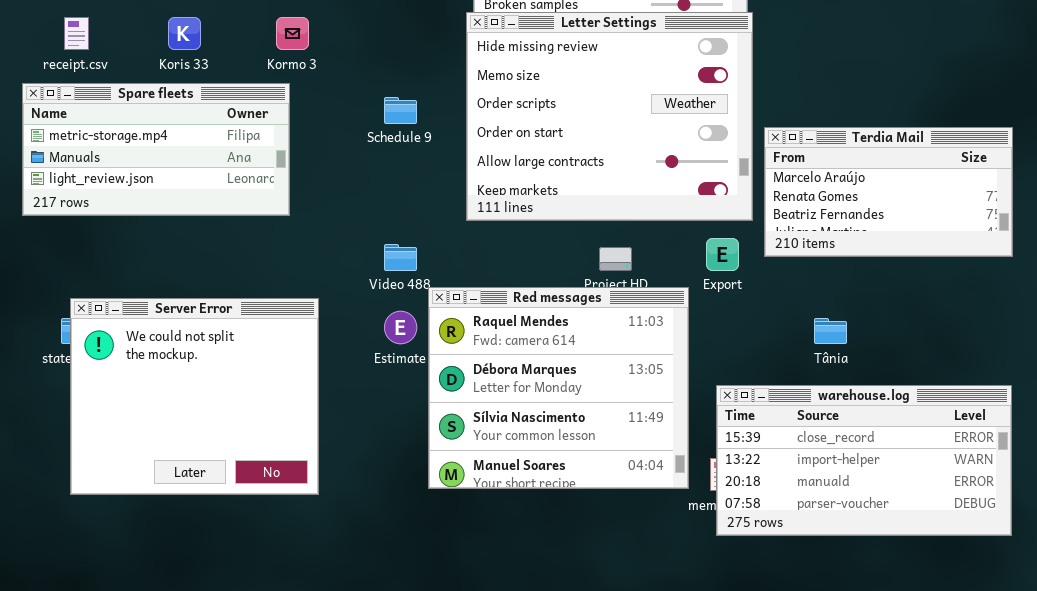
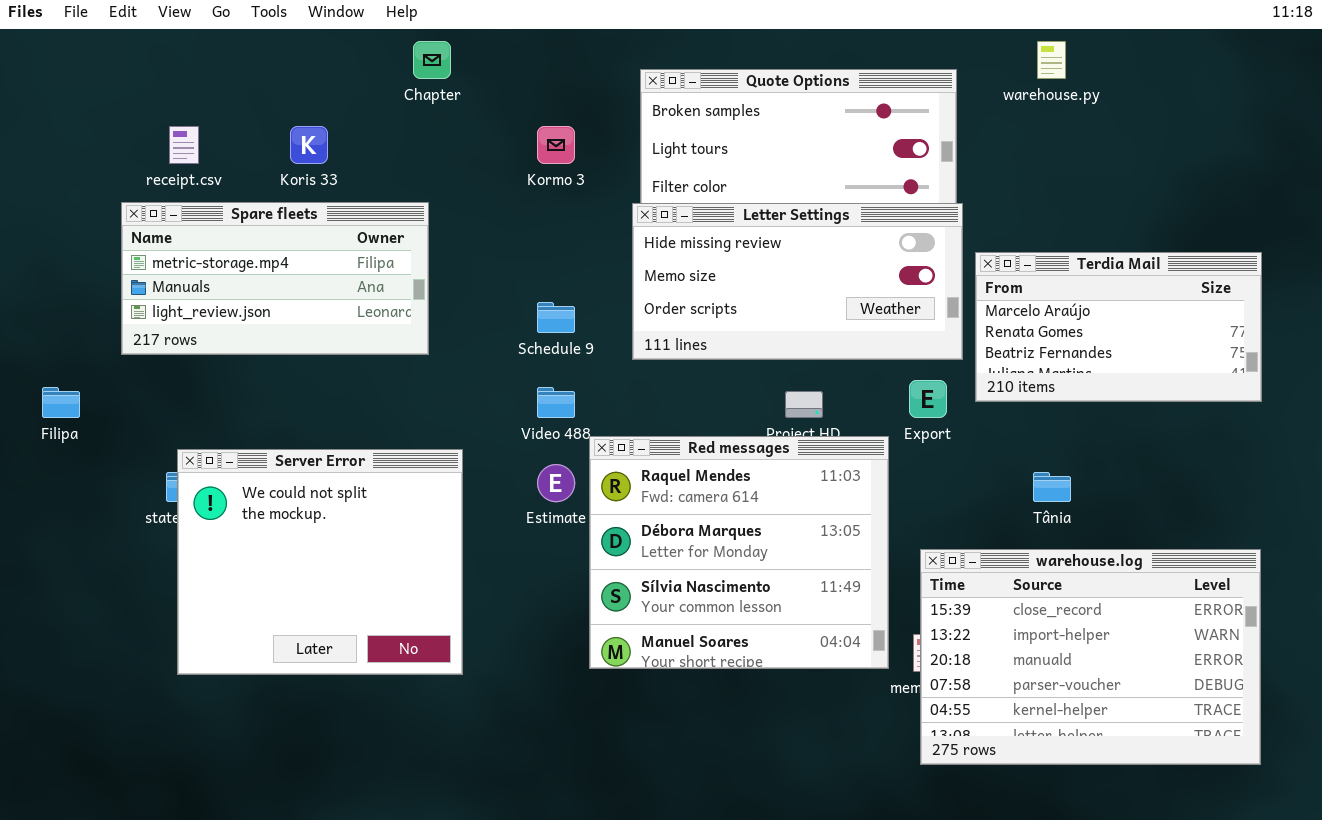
Letter Settings: [466,12,753,221] -> [632,203,963,360], resized
Kormo 3: [276,17,309,50] -> [537,126,575,164], moved
Schedule 9: [384,97,417,124] -> [537,302,575,333], moved
warehouse.log: [716,385,1012,536] -> [920,549,1261,765], resized

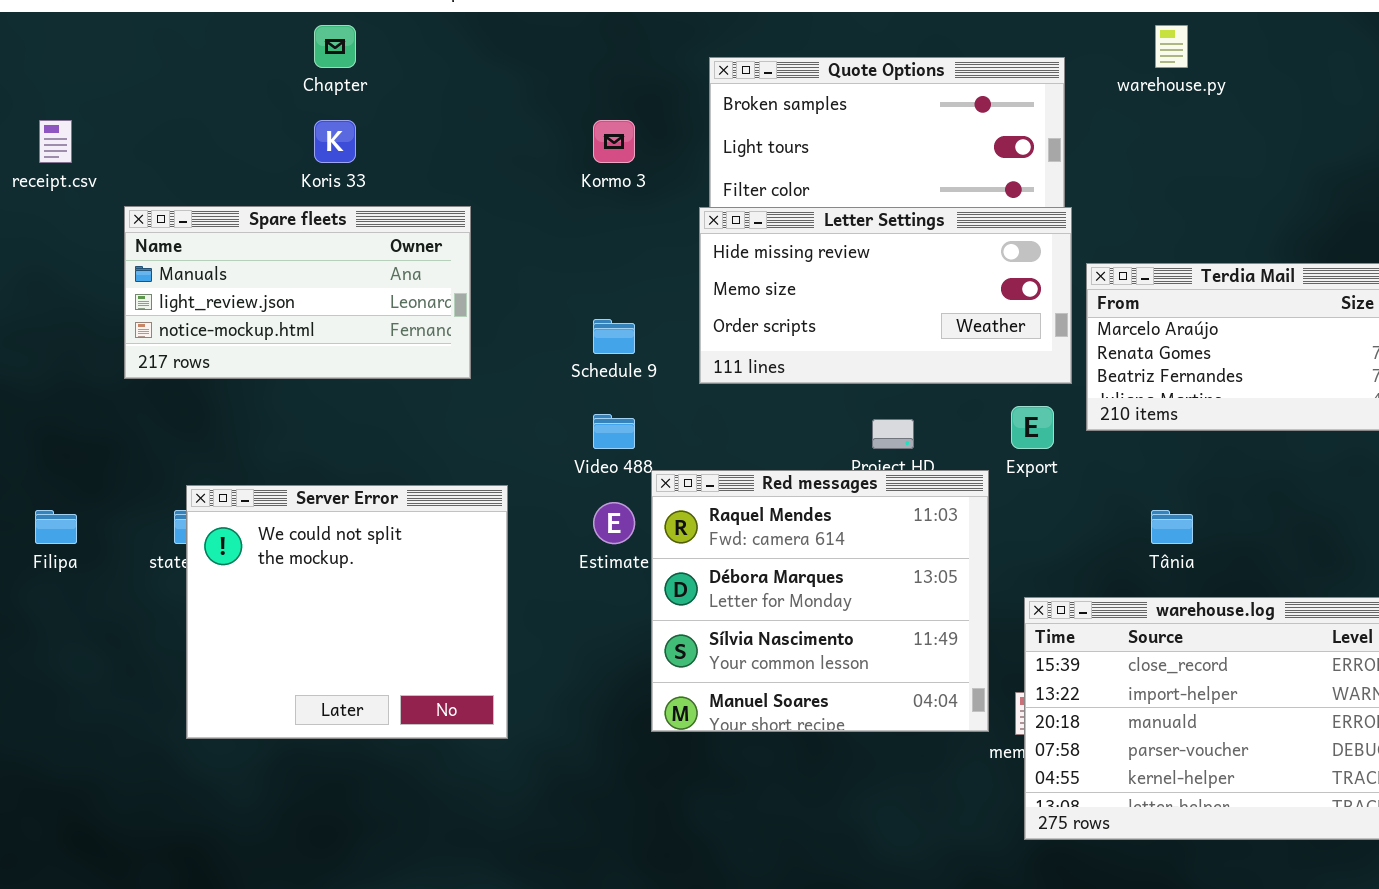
Chapter: [413,41,451,79] -> [314,25,356,68], moved
receipt.csv: [169,126,199,164] -> [39,120,72,163], moved
Spare fleets: [121,202,429,355] -> [124,206,471,379], scrolled down 1 row
Filipa: [42,387,80,418] -> [35,510,77,544], moved

